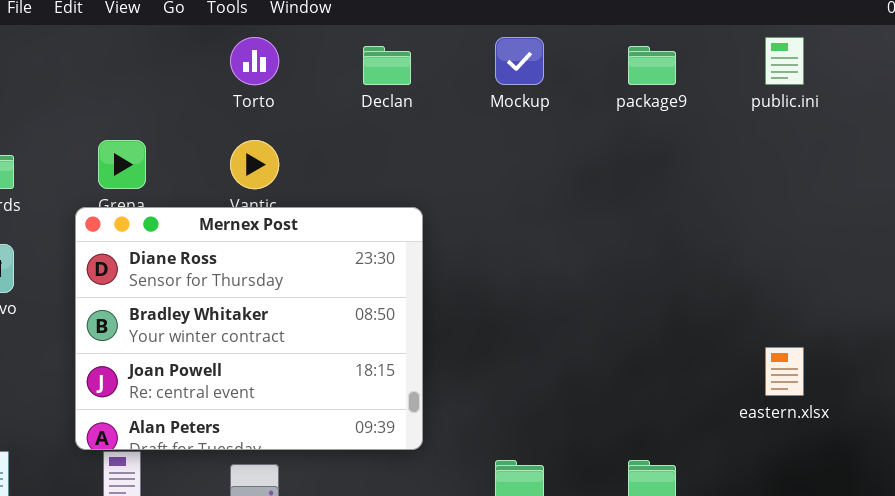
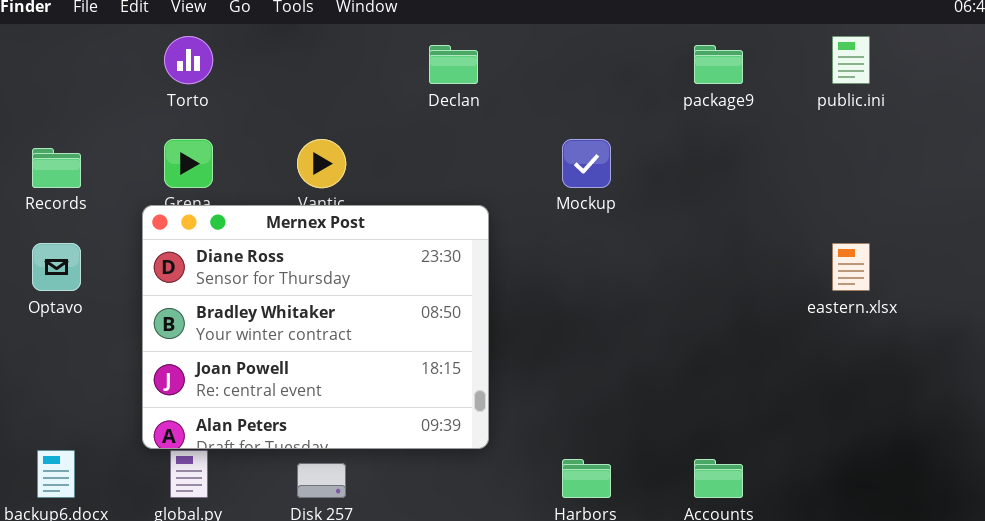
Torto: [230,37,279,85] -> [164,36,213,84], moved
Mockup: [495,37,544,85] -> [562,139,611,188], moved
eastern.xlsx: [765,347,804,396] -> [832,243,870,291], moved

